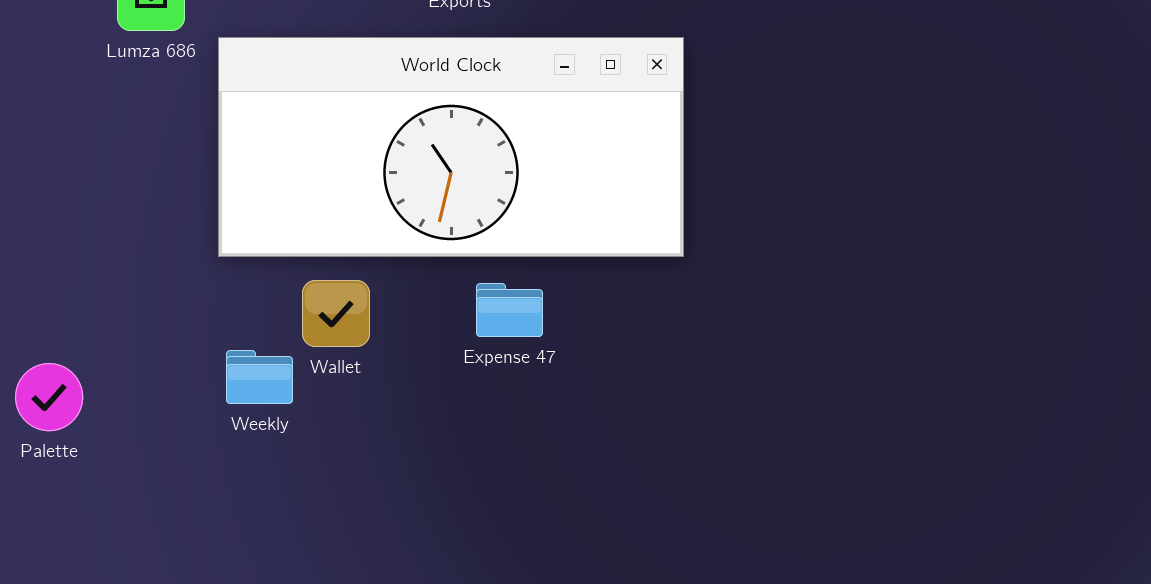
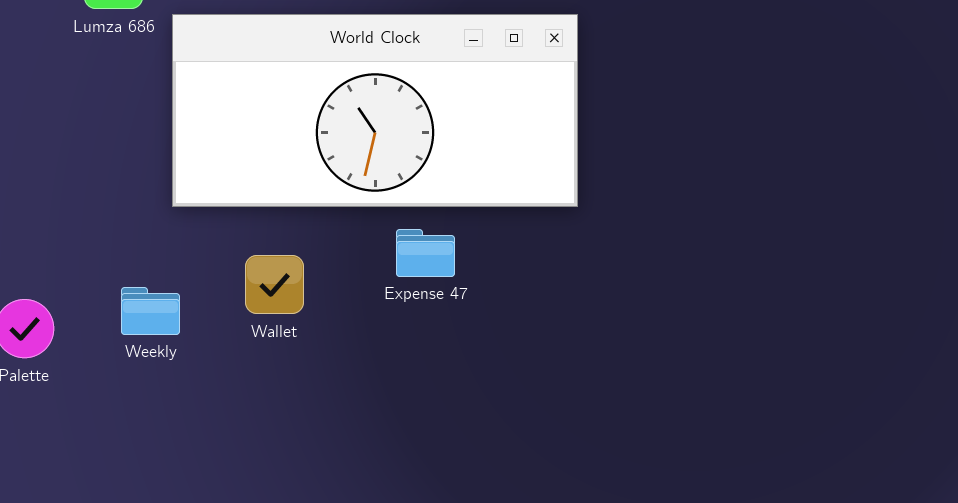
Wallet: [302,280,370,347] -> [245,255,304,314], moved
Weekly: [226,350,293,404] -> [121,287,180,335], moved

